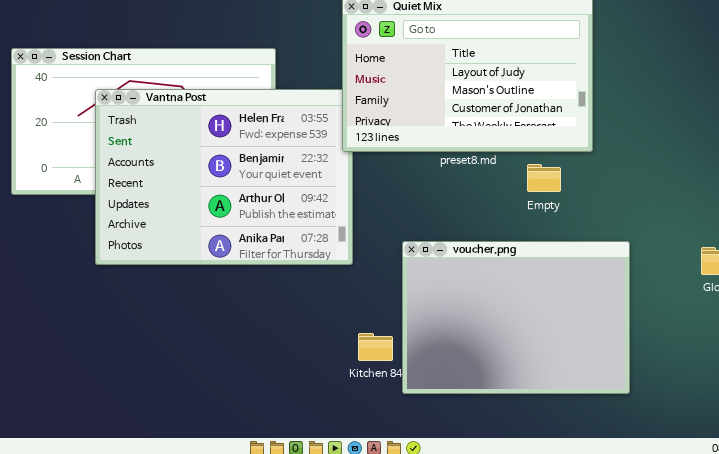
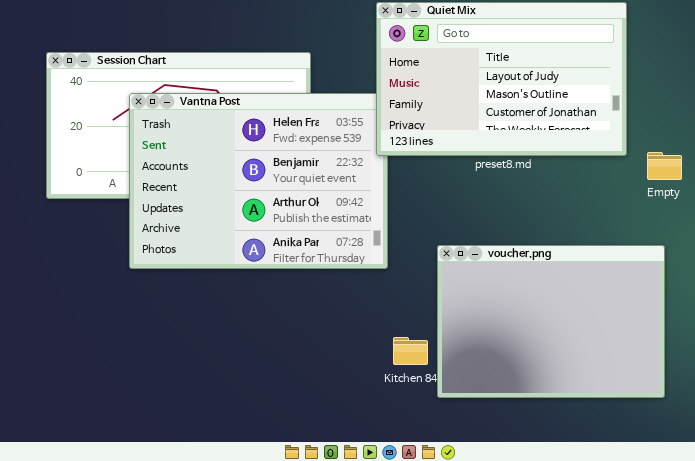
Empty: [527,164,561,192] -> [647,152,682,180], moved

